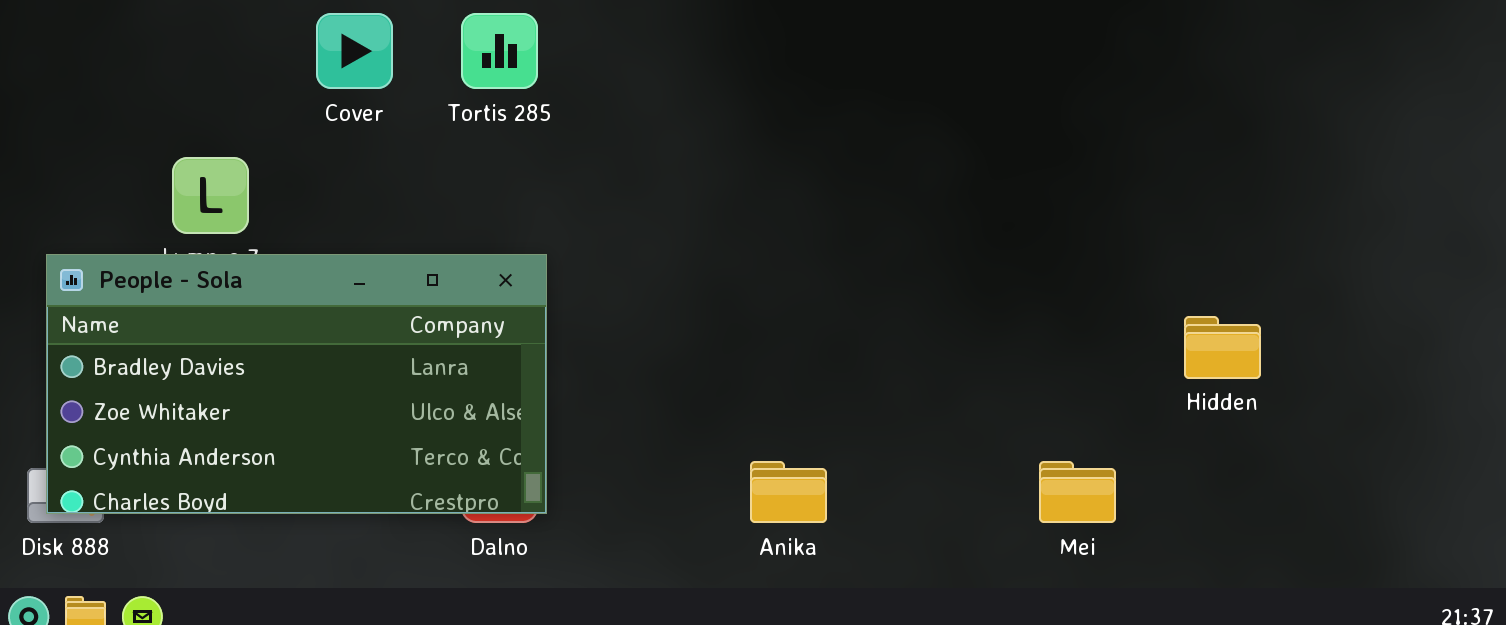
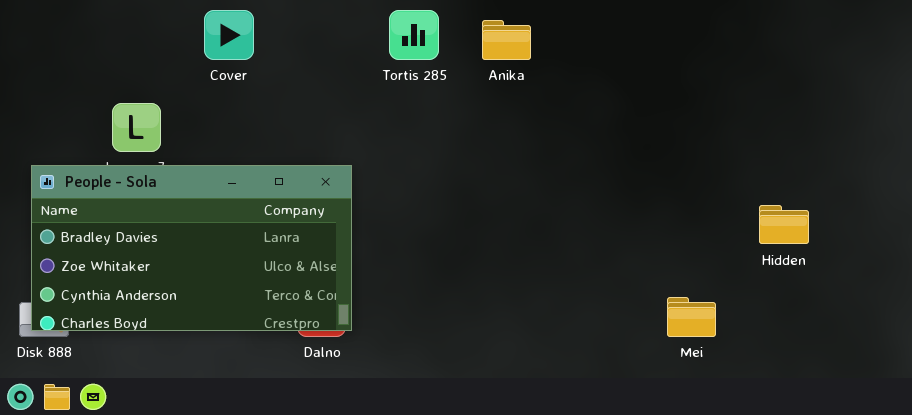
Tortis 285: [461,13,538,89] -> [389,10,439,60], moved
Anika: [750,461,827,523] -> [482,20,531,60], moved

